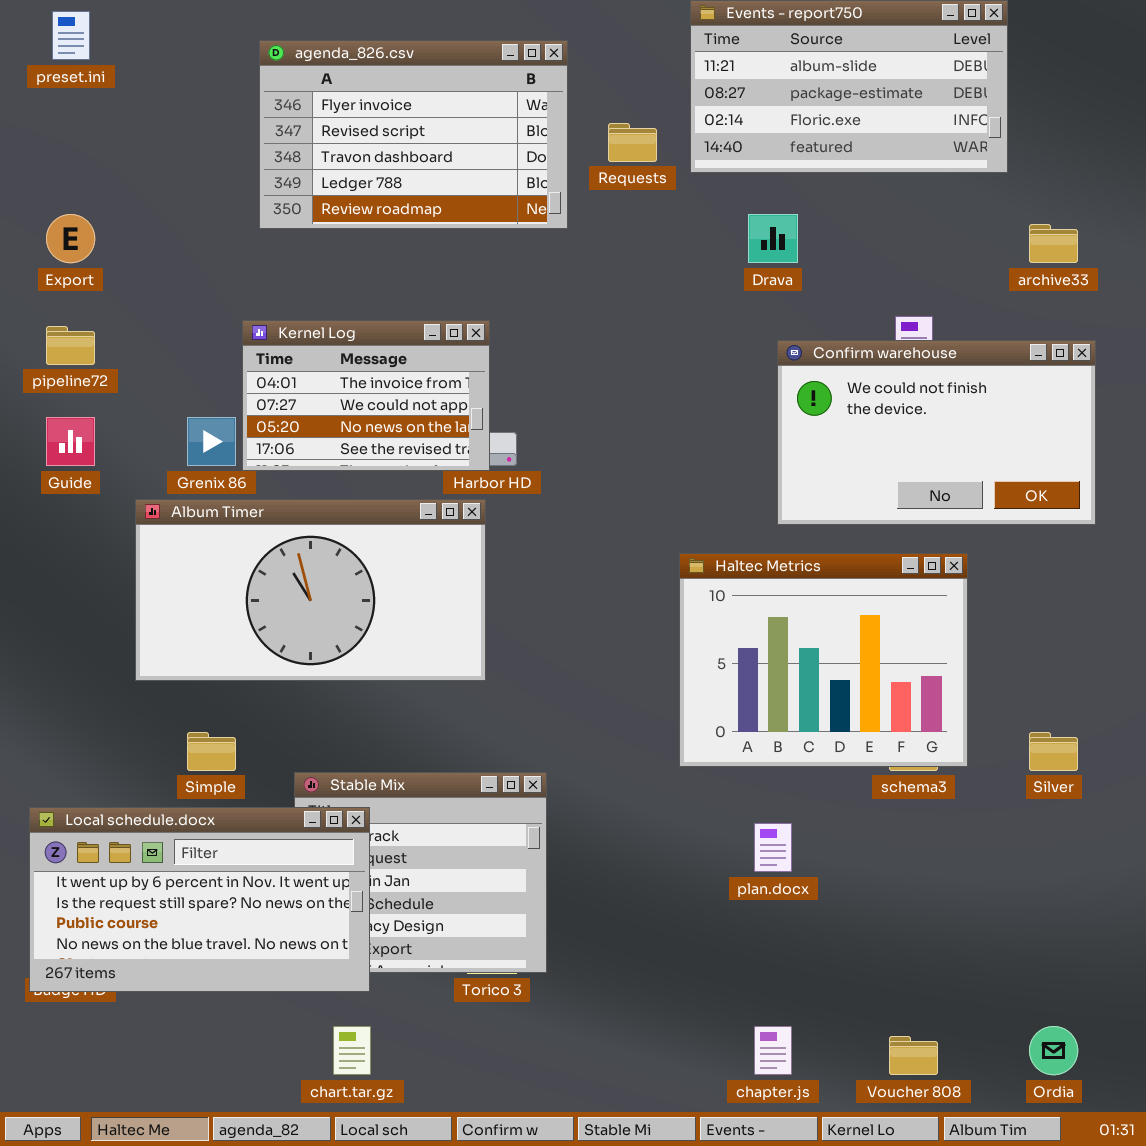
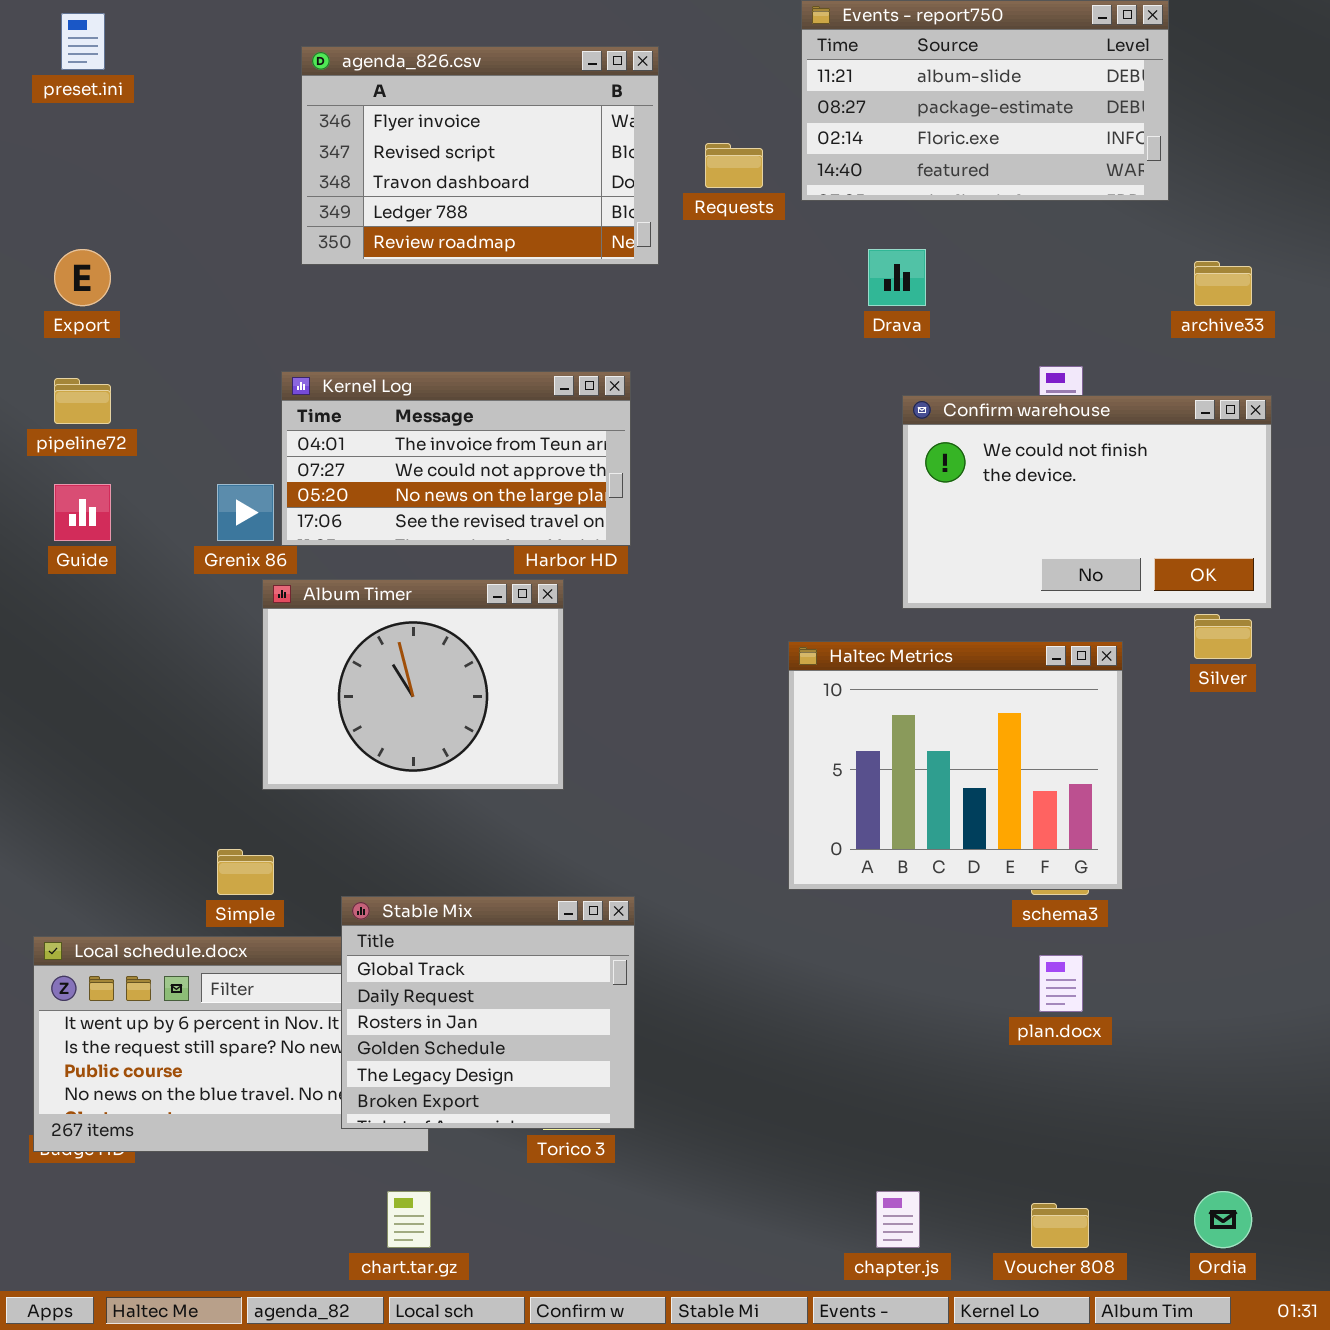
Kernel Log: [242,320,490,471] -> [281,371,631,546], resized
Album Timer: [135,499,486,681] -> [262,579,564,790], resized
Silver: [1029,732,1078,771] -> [1194,614,1252,659], moved
Stable Mix: [294,772,547,973] -> [341,896,635,1129], raised
plan.docx: [754,823,792,872] -> [1039,955,1083,1012], moved

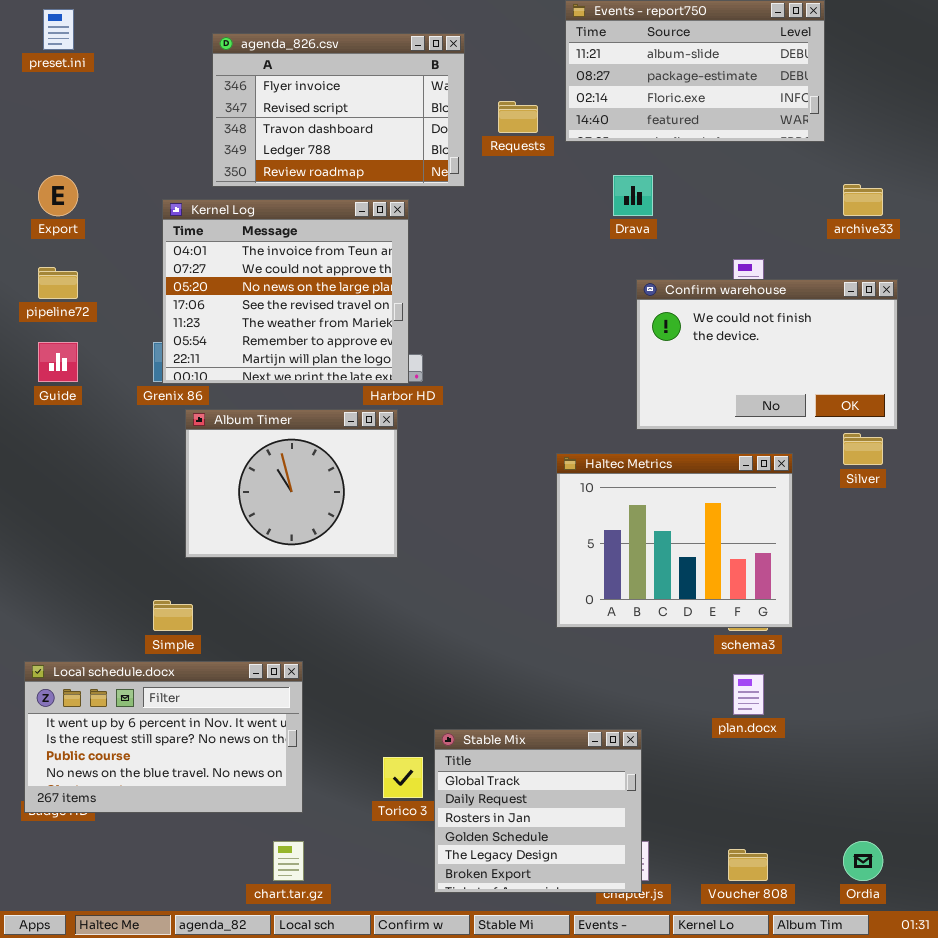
Kernel Log: [281,371,631,546] -> [162,199,409,384], moved, resized
Stable Mix: [341,896,635,1129] -> [434,729,642,893], moved

